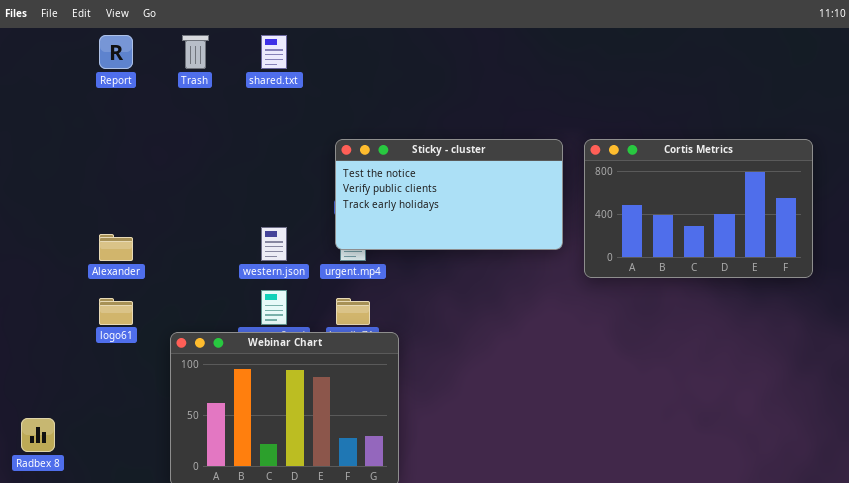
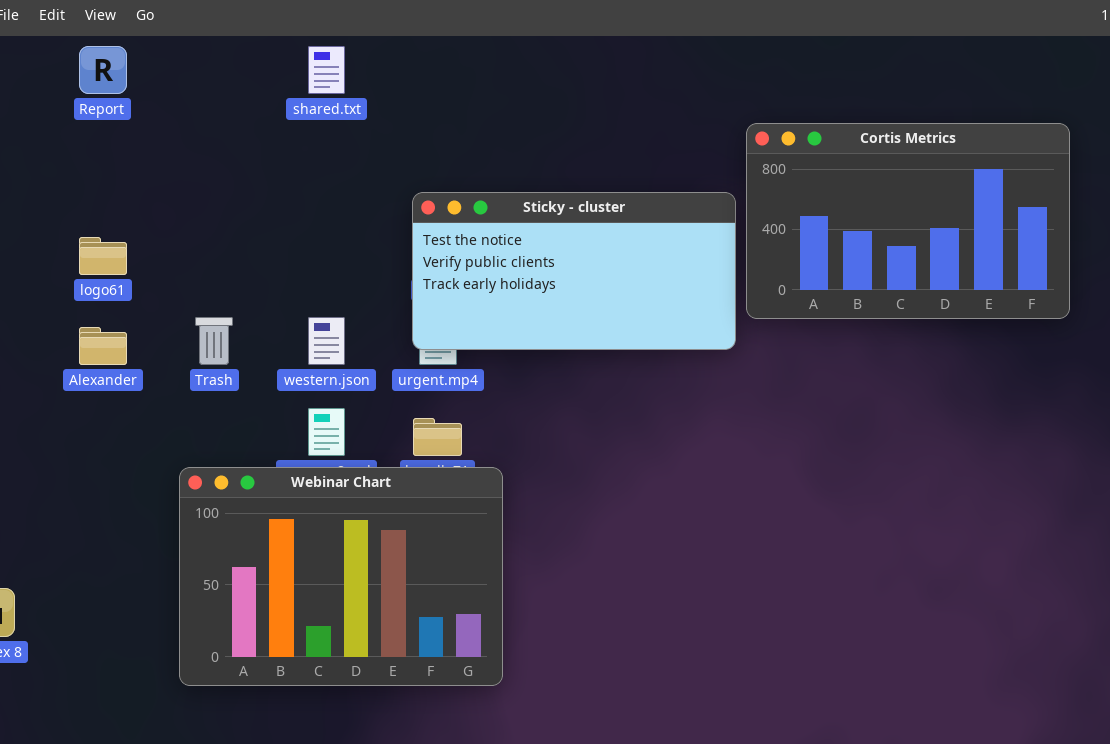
Trash: [182,35,209,69] -> [195,317,233,365], moved
Cortis Metrics: [584,139,813,278] -> [746,123,1070,319], moved
logo61: [99,298,133,325] -> [79,237,127,275], moved

